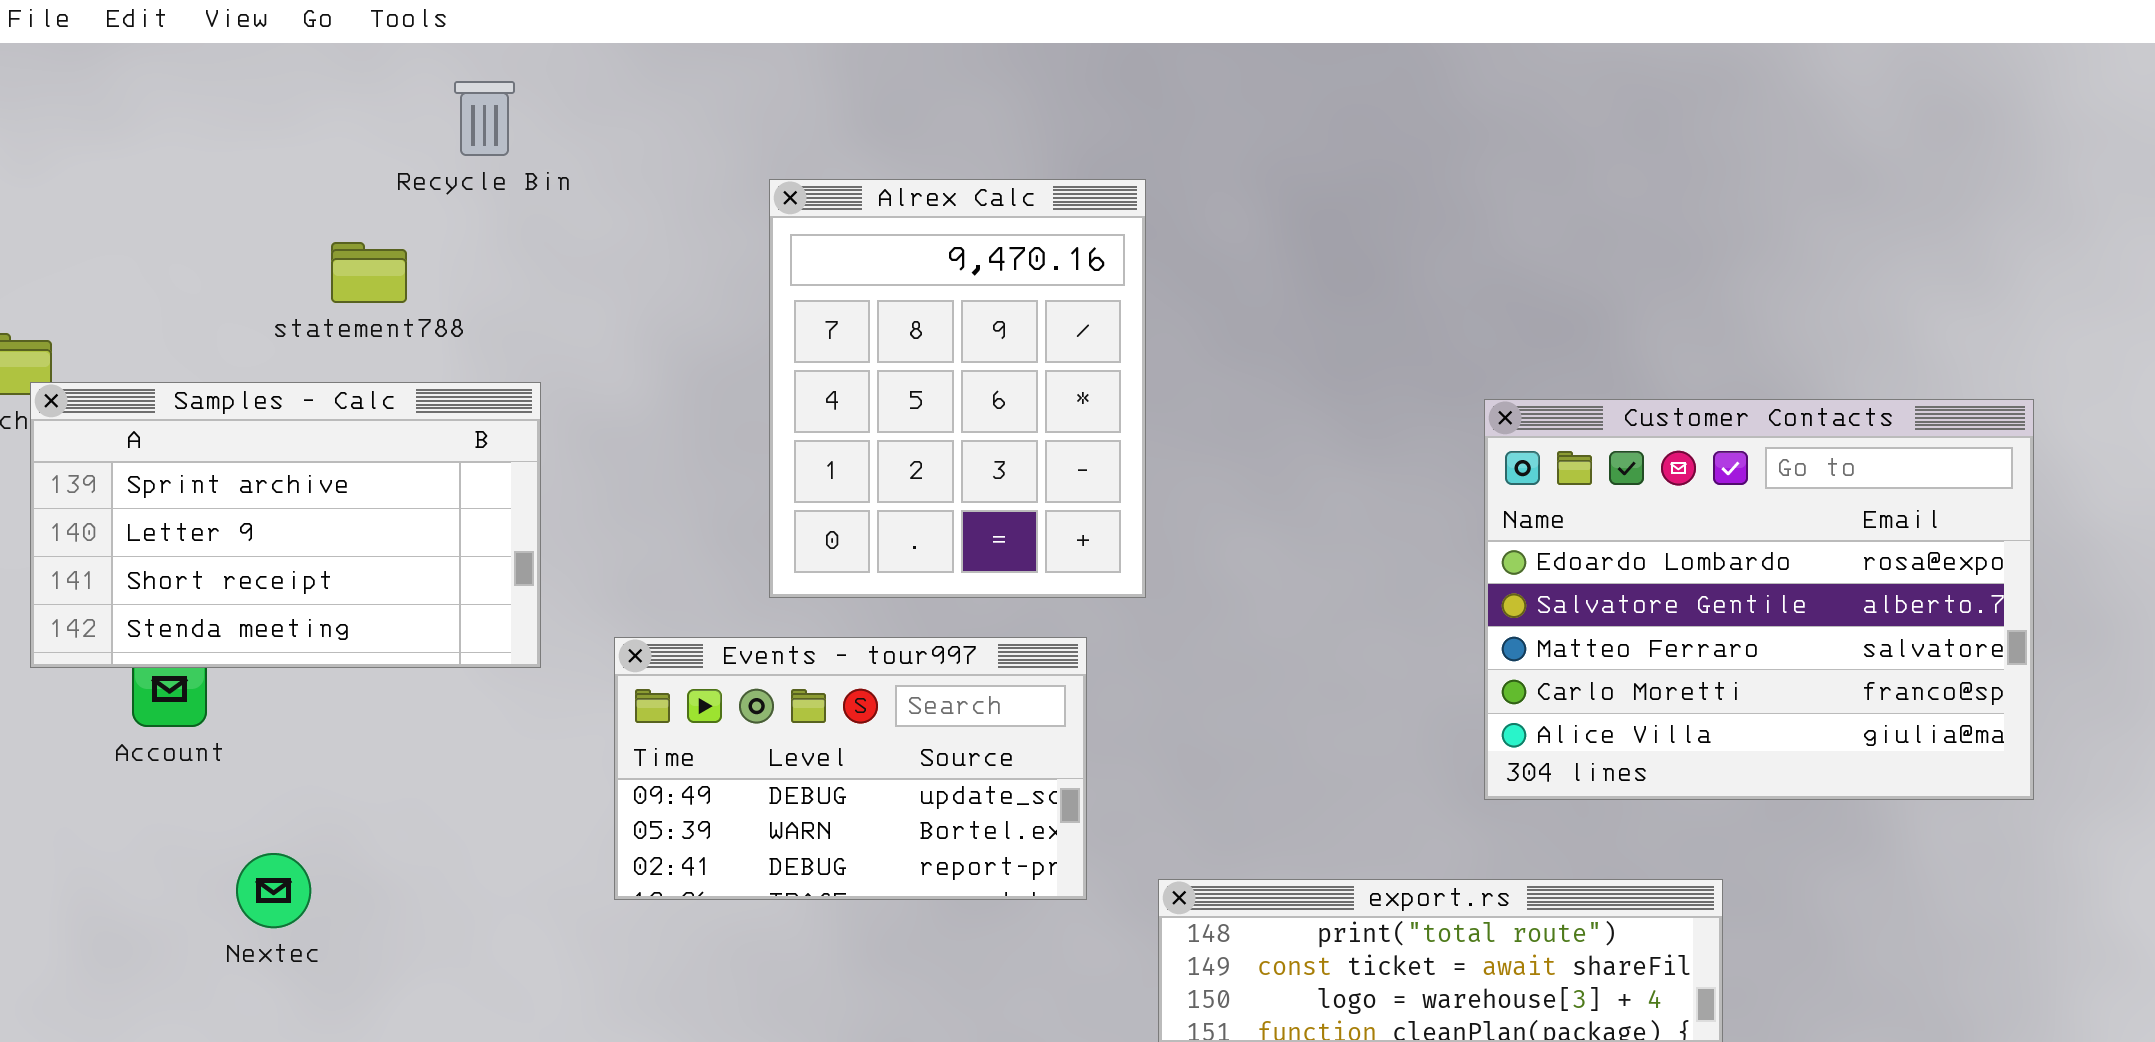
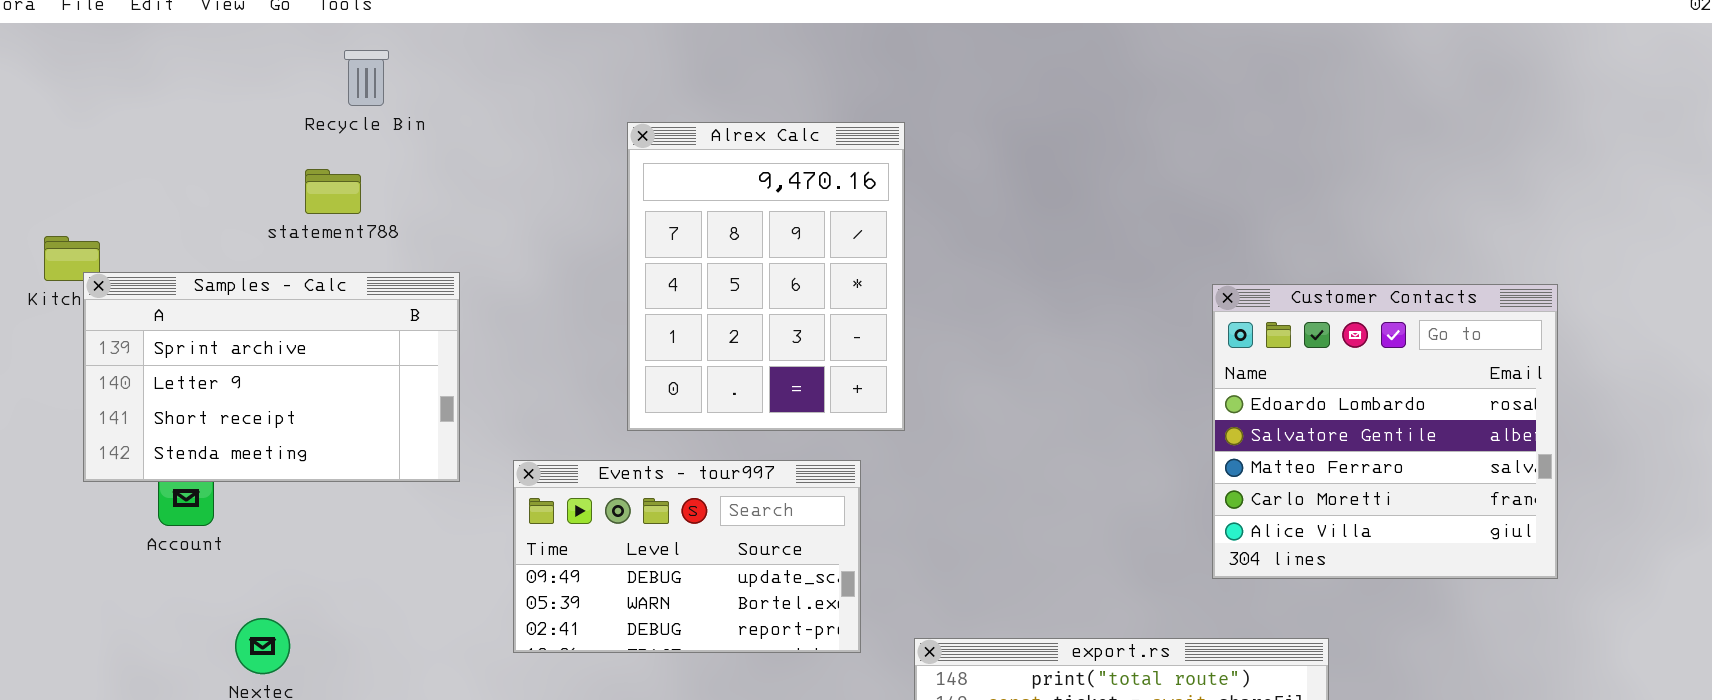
Recycle Bin: [454,81,515,156] -> [344,50,389,106], moved
Customer Contacts: [1484,399,2034,800] -> [1212,284,1558,579], resized

